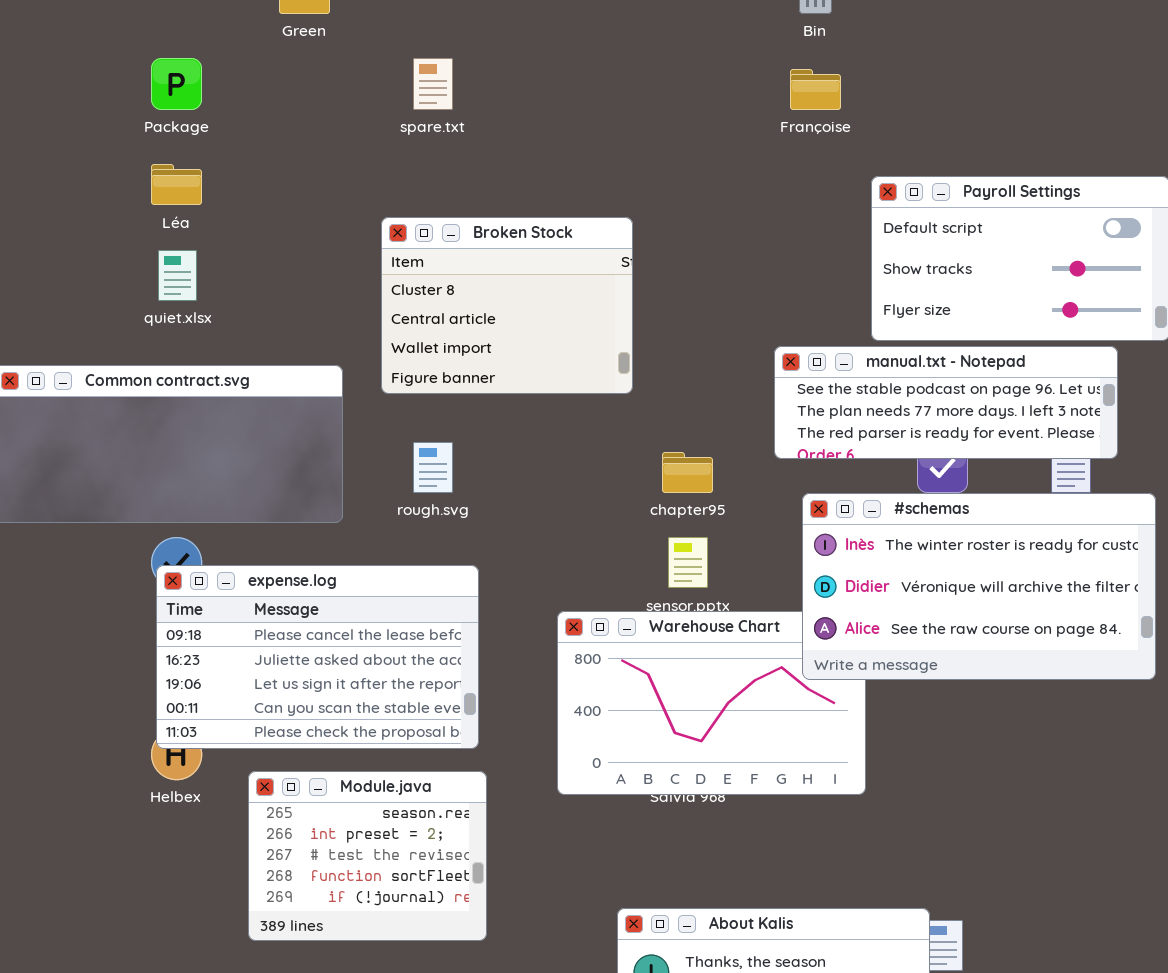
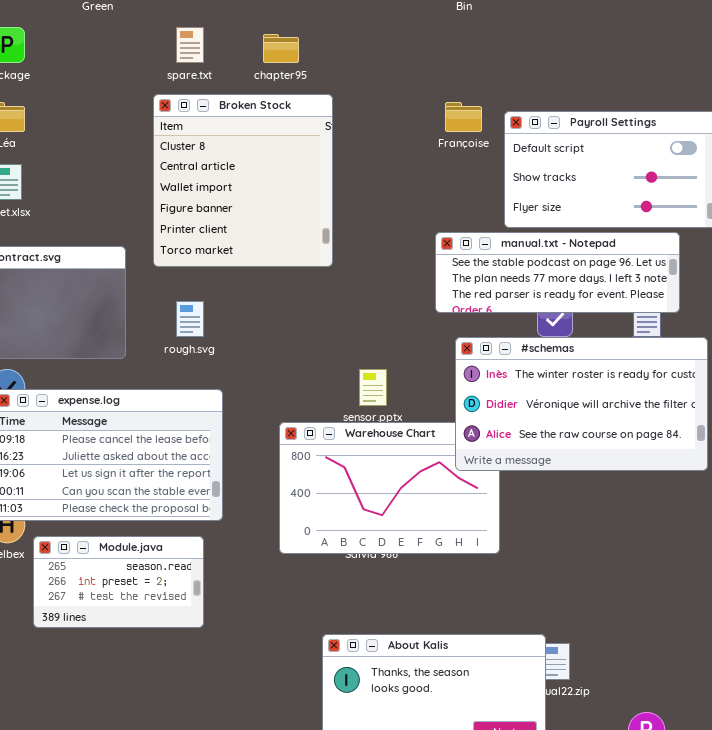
Françoise: [790,69,841,110] -> [445,102,482,132], moved
Broken Stock: [381,217,633,394] -> [153,94,333,267], resized
chapter95: [662,452,713,493] -> [263,34,299,63], moved
Module.java: [248,771,487,941] -> [33,536,204,628], moved, resized

